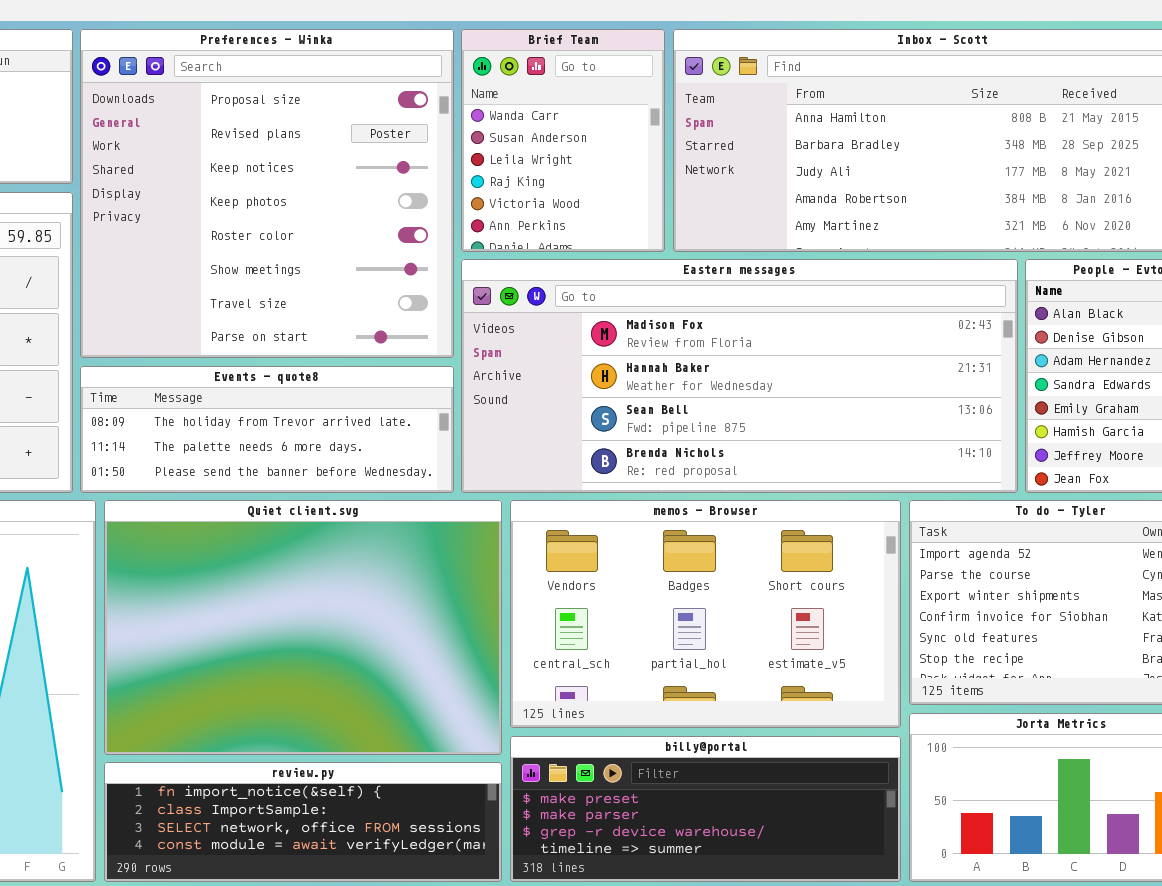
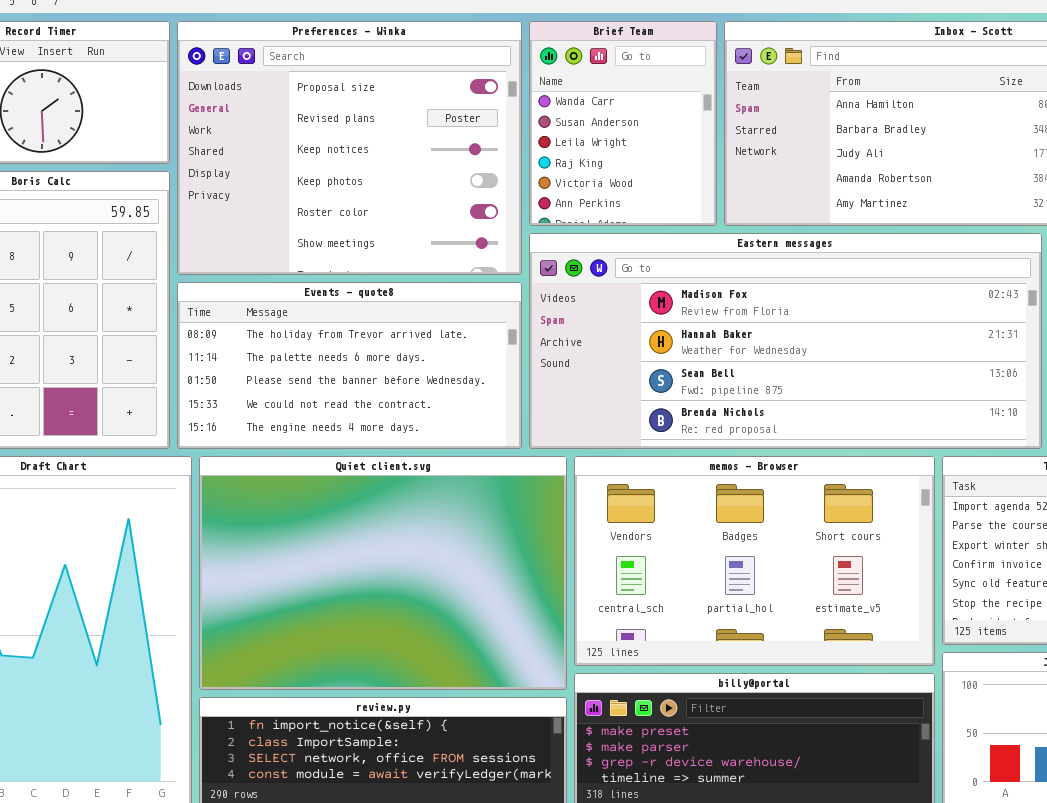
Preferences - Winka: [80,29,454,358] -> [177,21,522,275], resized
Events - quote8: [80,366,454,493] -> [177,282,522,449], resized

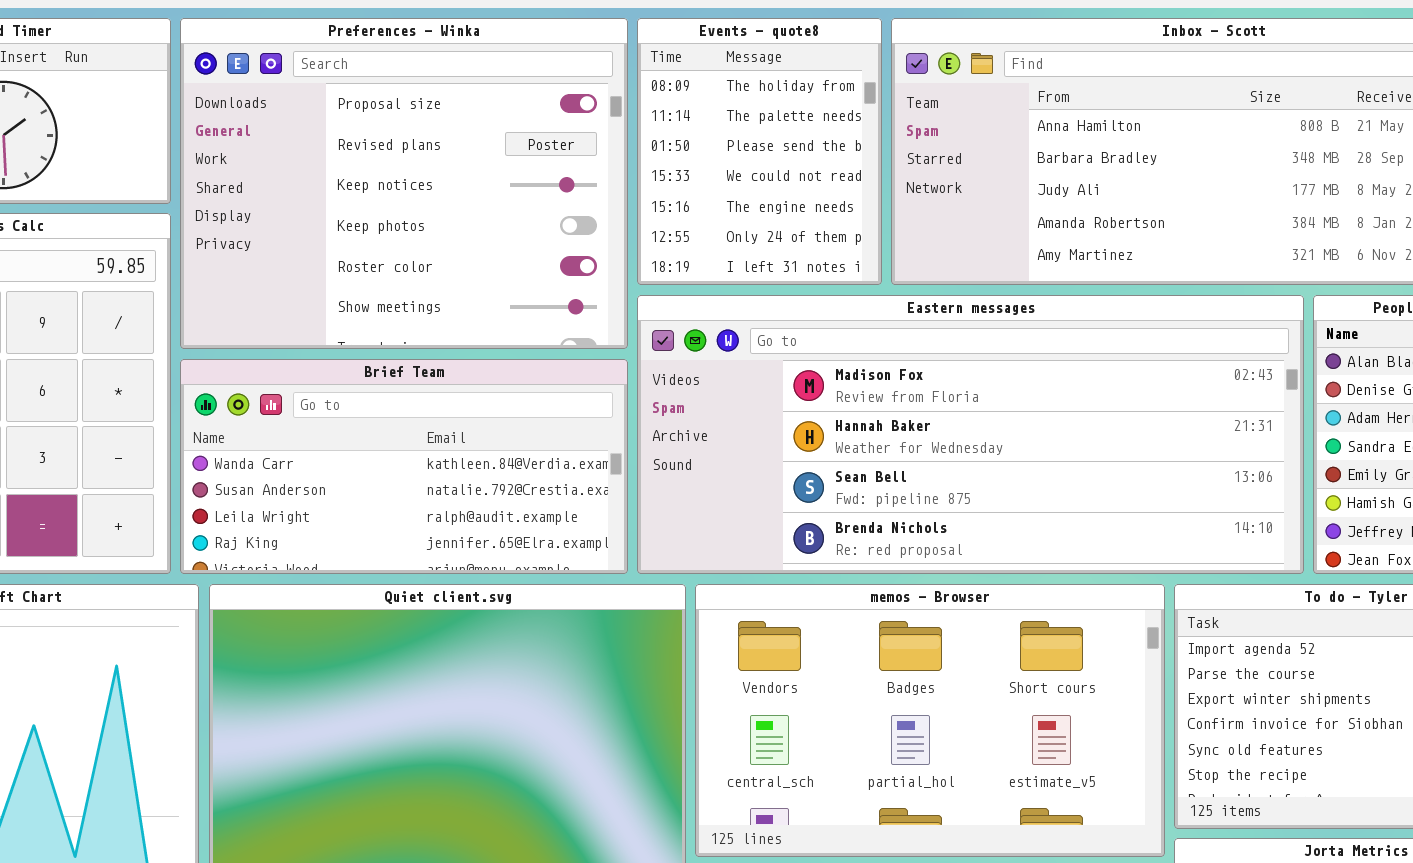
Brief Team: [529,21,717,226] -> [180,359,628,574], moved, resized
Events - quote8: [177,282,522,449] -> [637,18,882,285], moved, resized

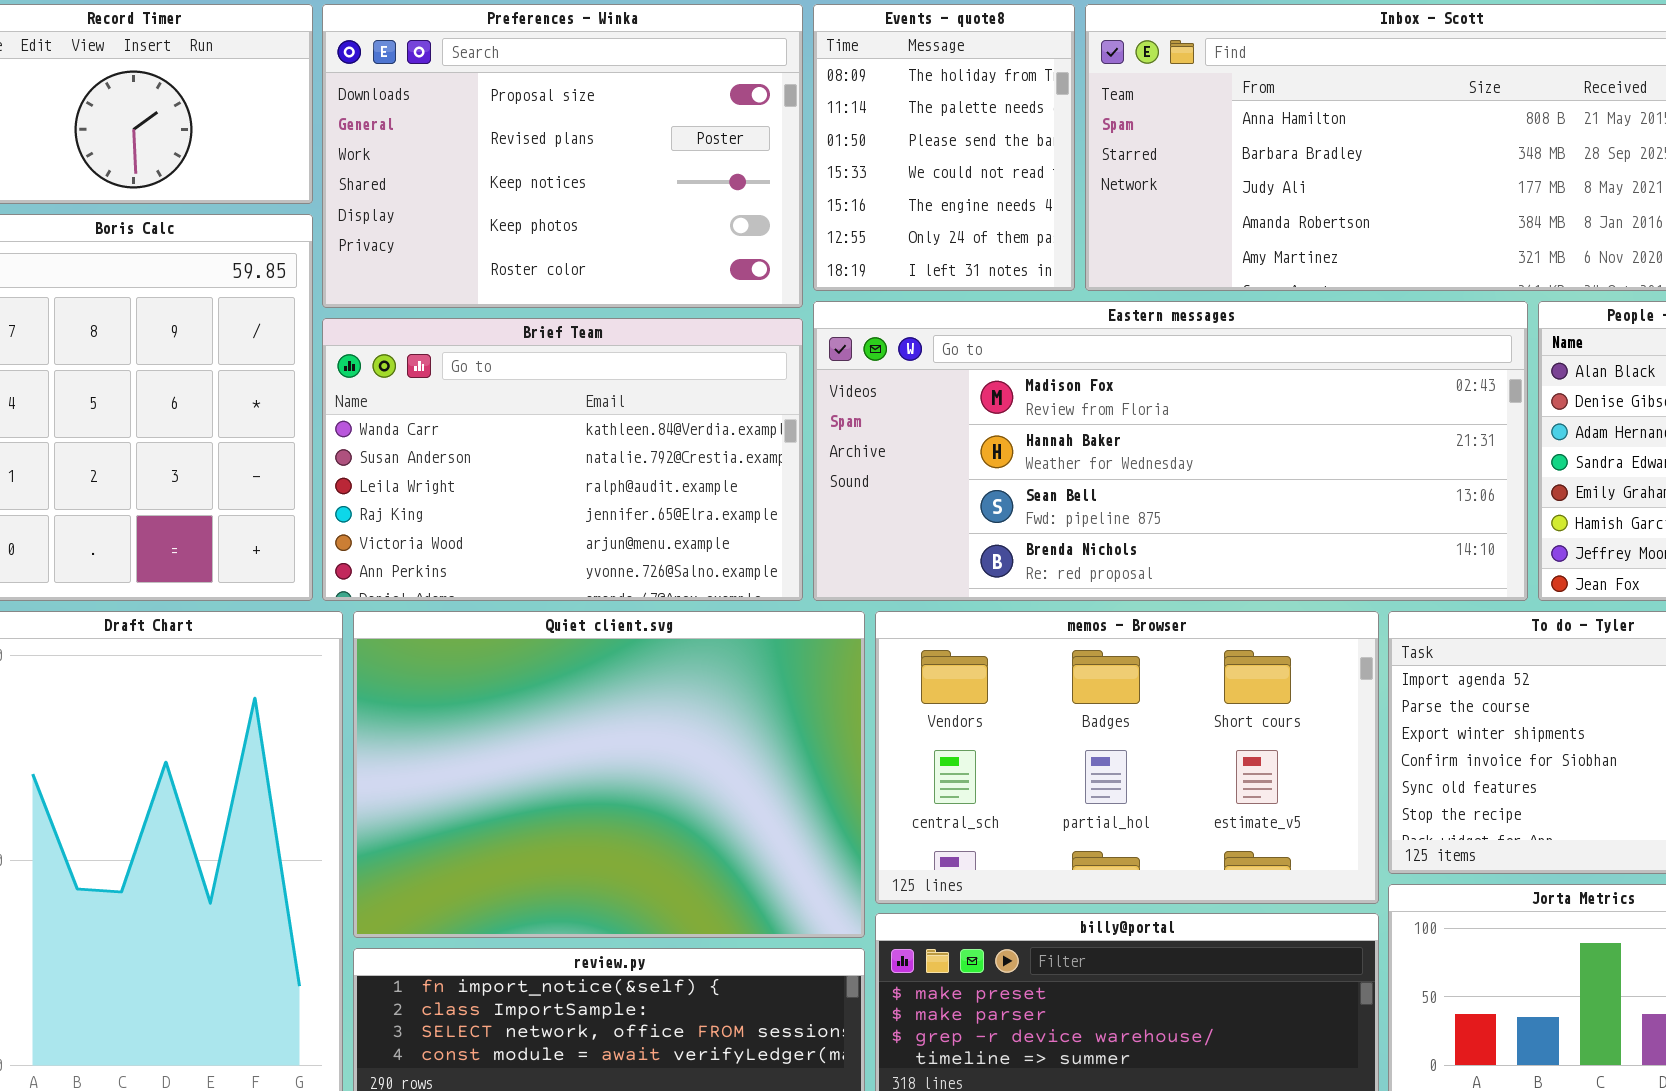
Preferences - Winka: [180,18,628,349] -> [322,4,803,308], resized
Brief Team: [180,359,628,574] -> [322,318,803,601], resized

